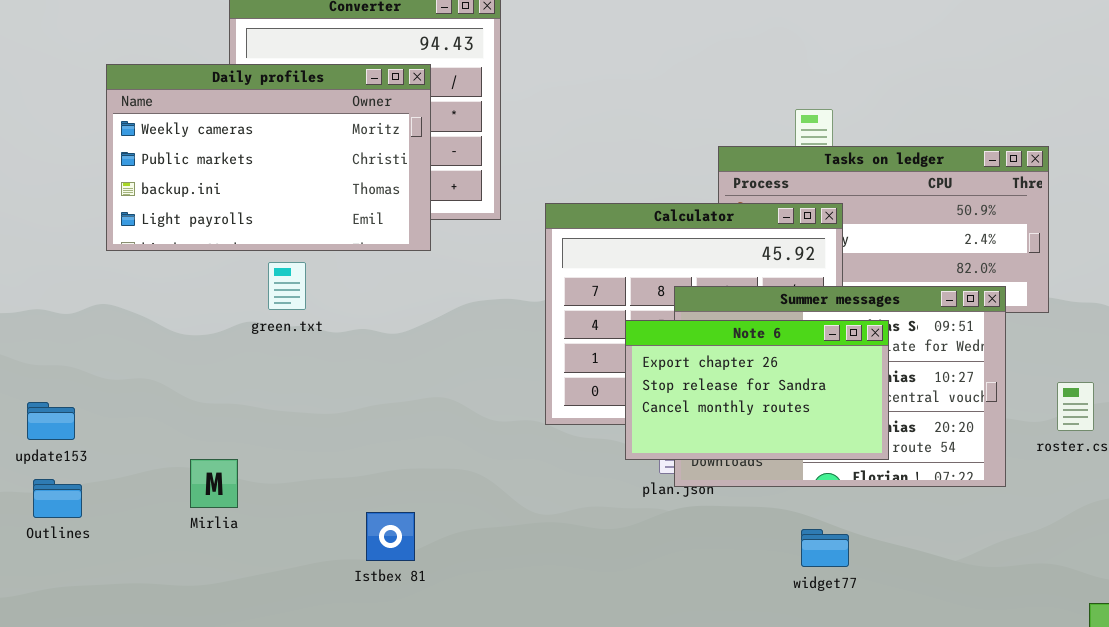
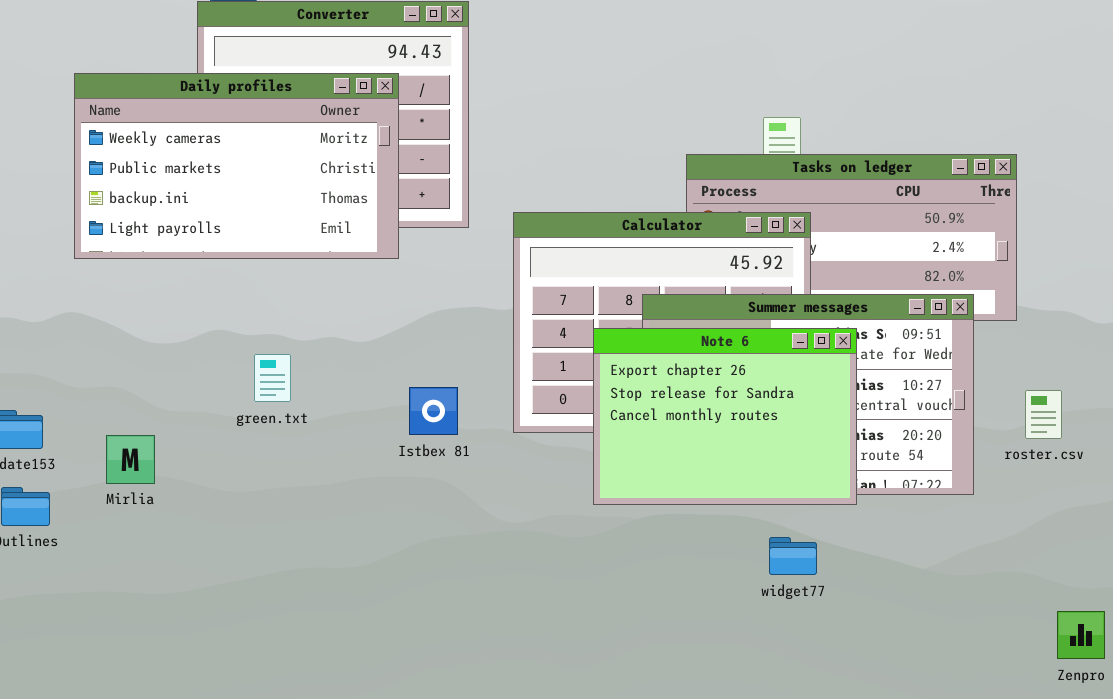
green.txt: [268,262,306,310] -> [254,354,291,402], moved
Note 6: [625,320,889,460] -> [593,328,857,505], resized
Mirlia: [190,459,238,508] -> [106,435,155,484], moved
Istbex 81: [366,512,415,561] -> [409,387,458,435], moved

